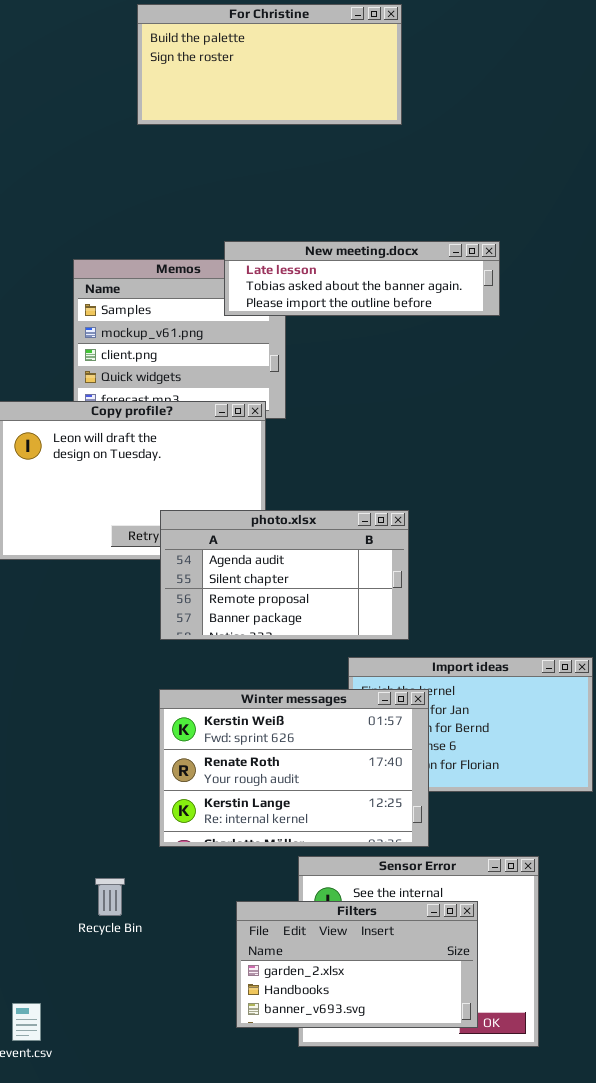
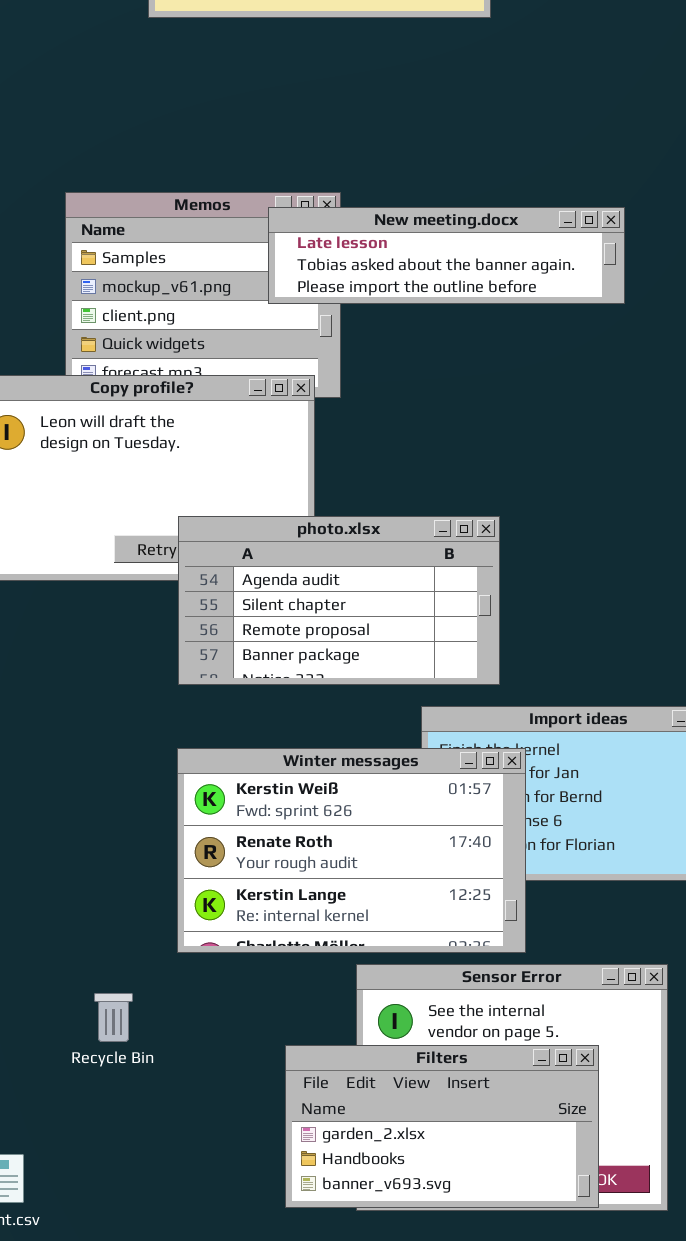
New meeting.docx: [224,241,500,316] -> [268,207,625,304], moved
Filters: [236,901,478,1028] -> [285,1045,599,1208], moved

